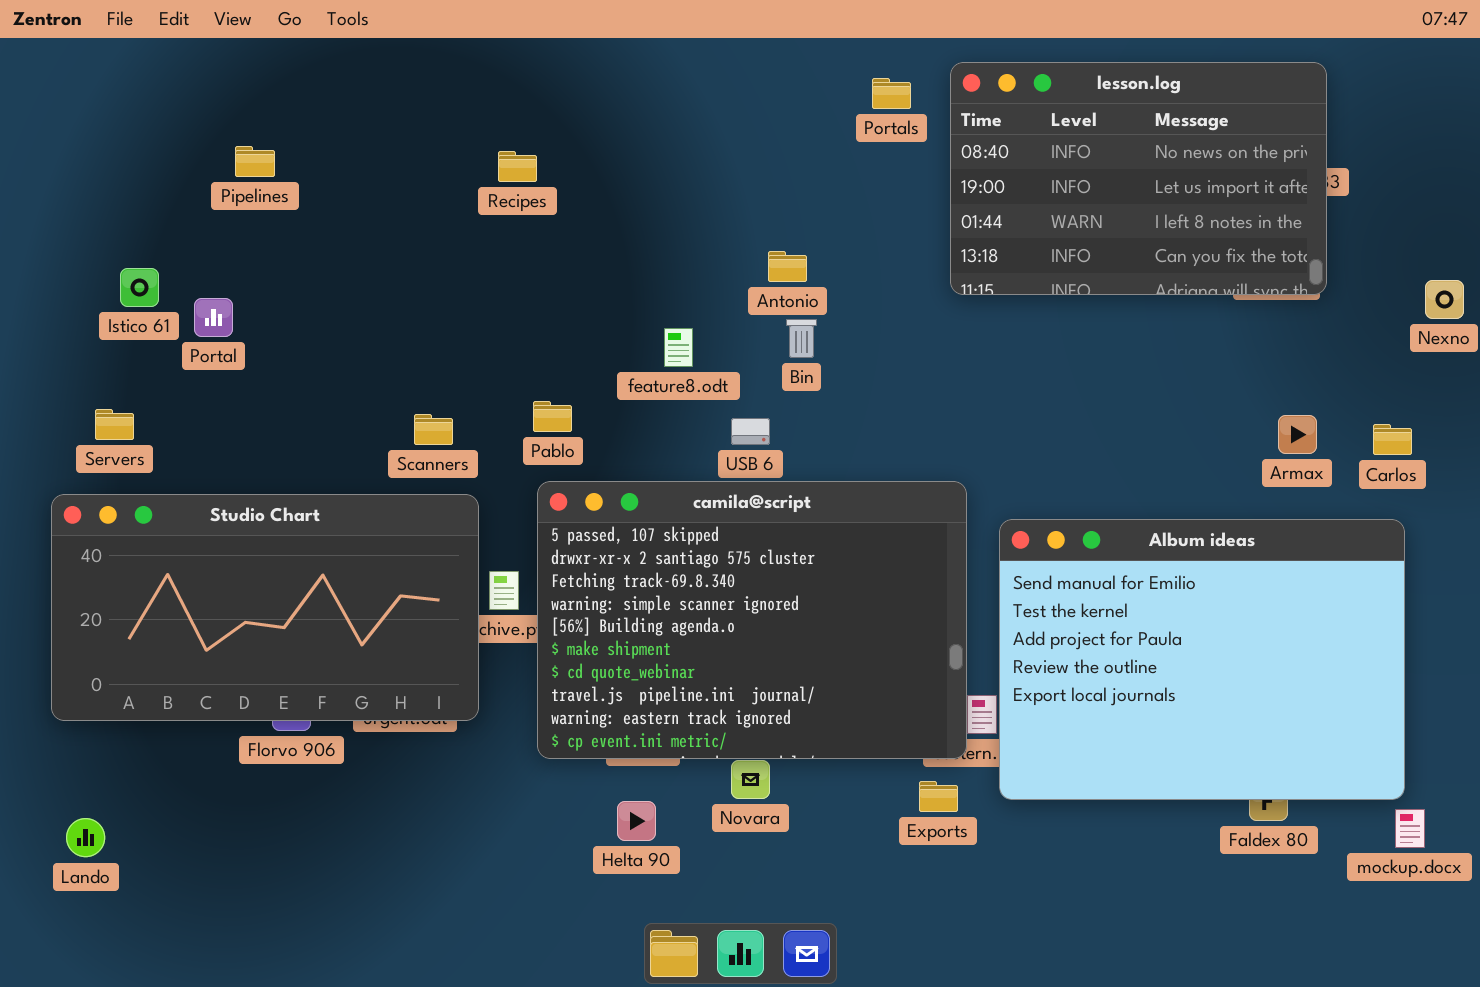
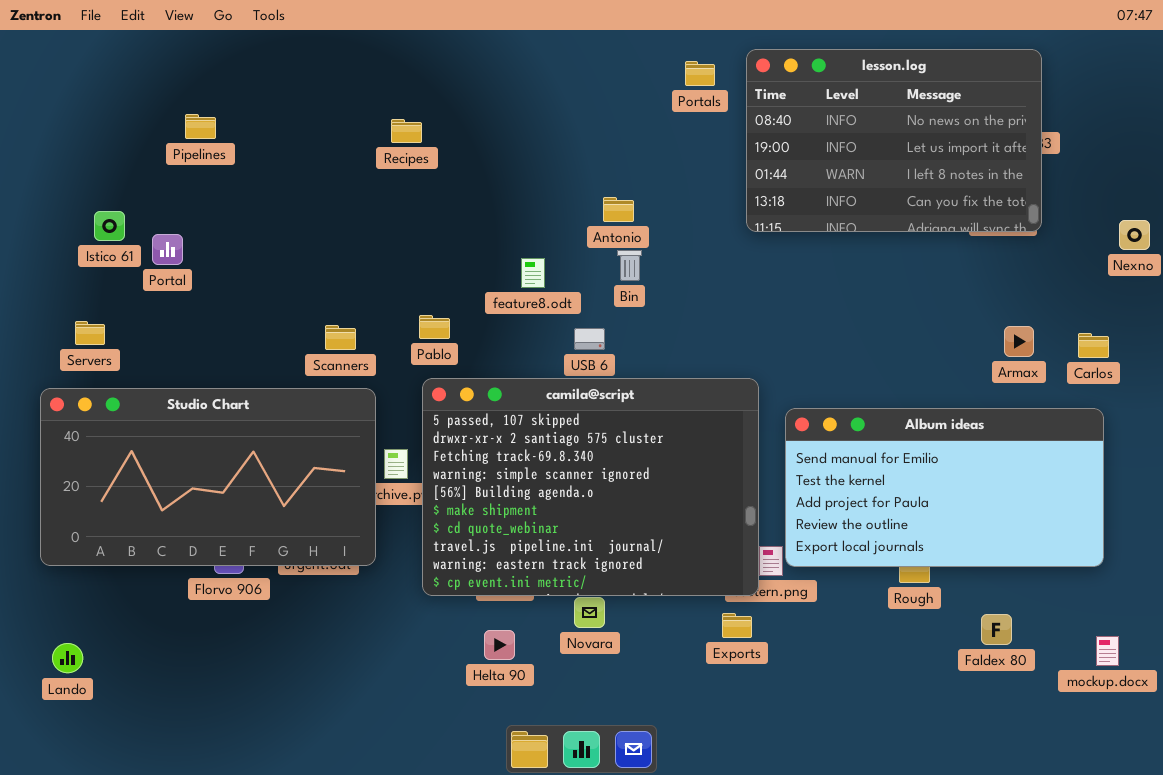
Album ideas: [999,519,1405,800] -> [785,408,1104,567], resized

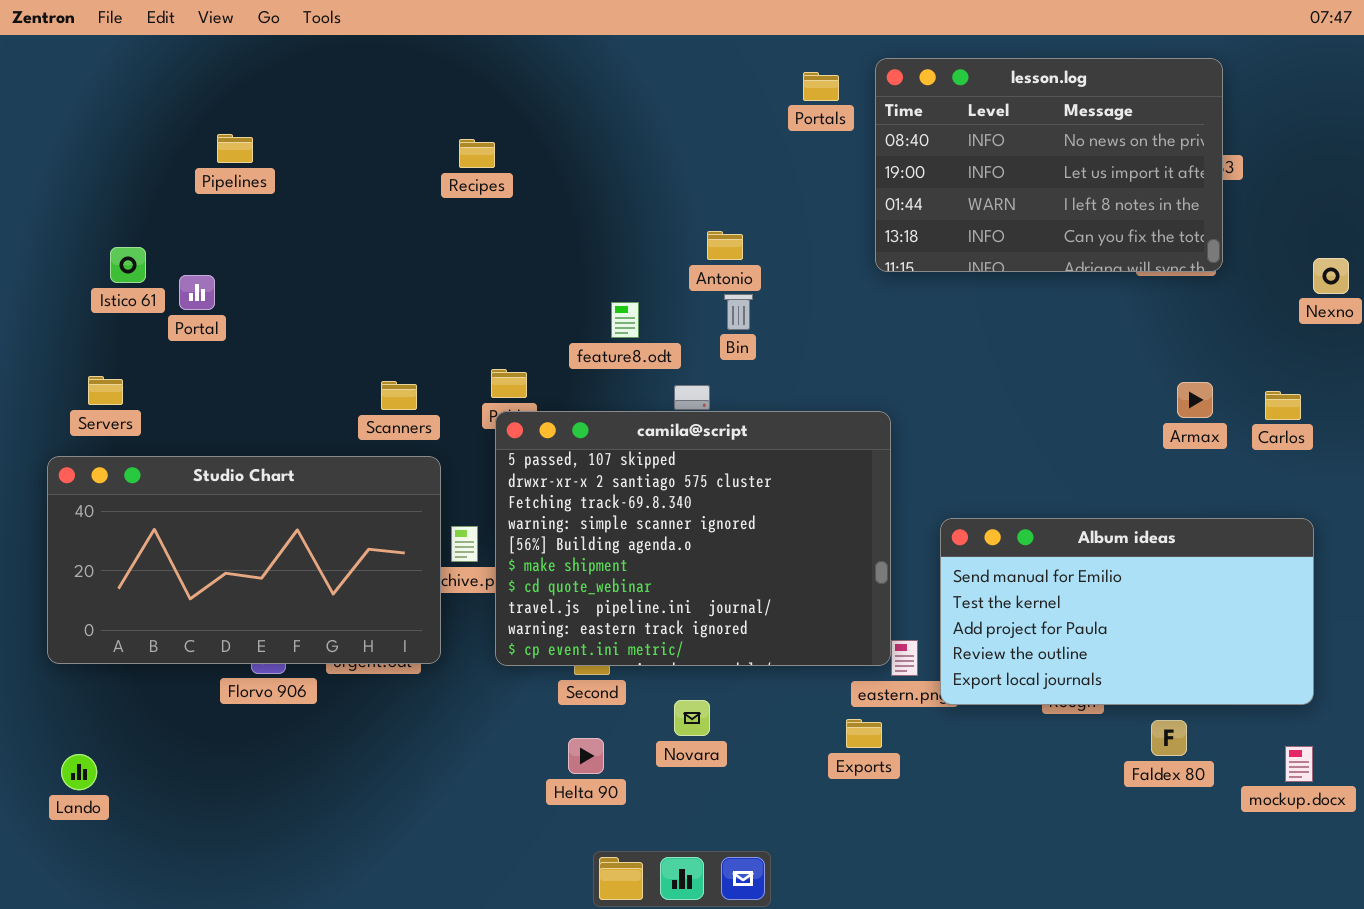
camila@script: [422,378,759,596] -> [495,411,891,666], moved
Album ideas: [785,408,1104,567] -> [940,518,1314,705], moved

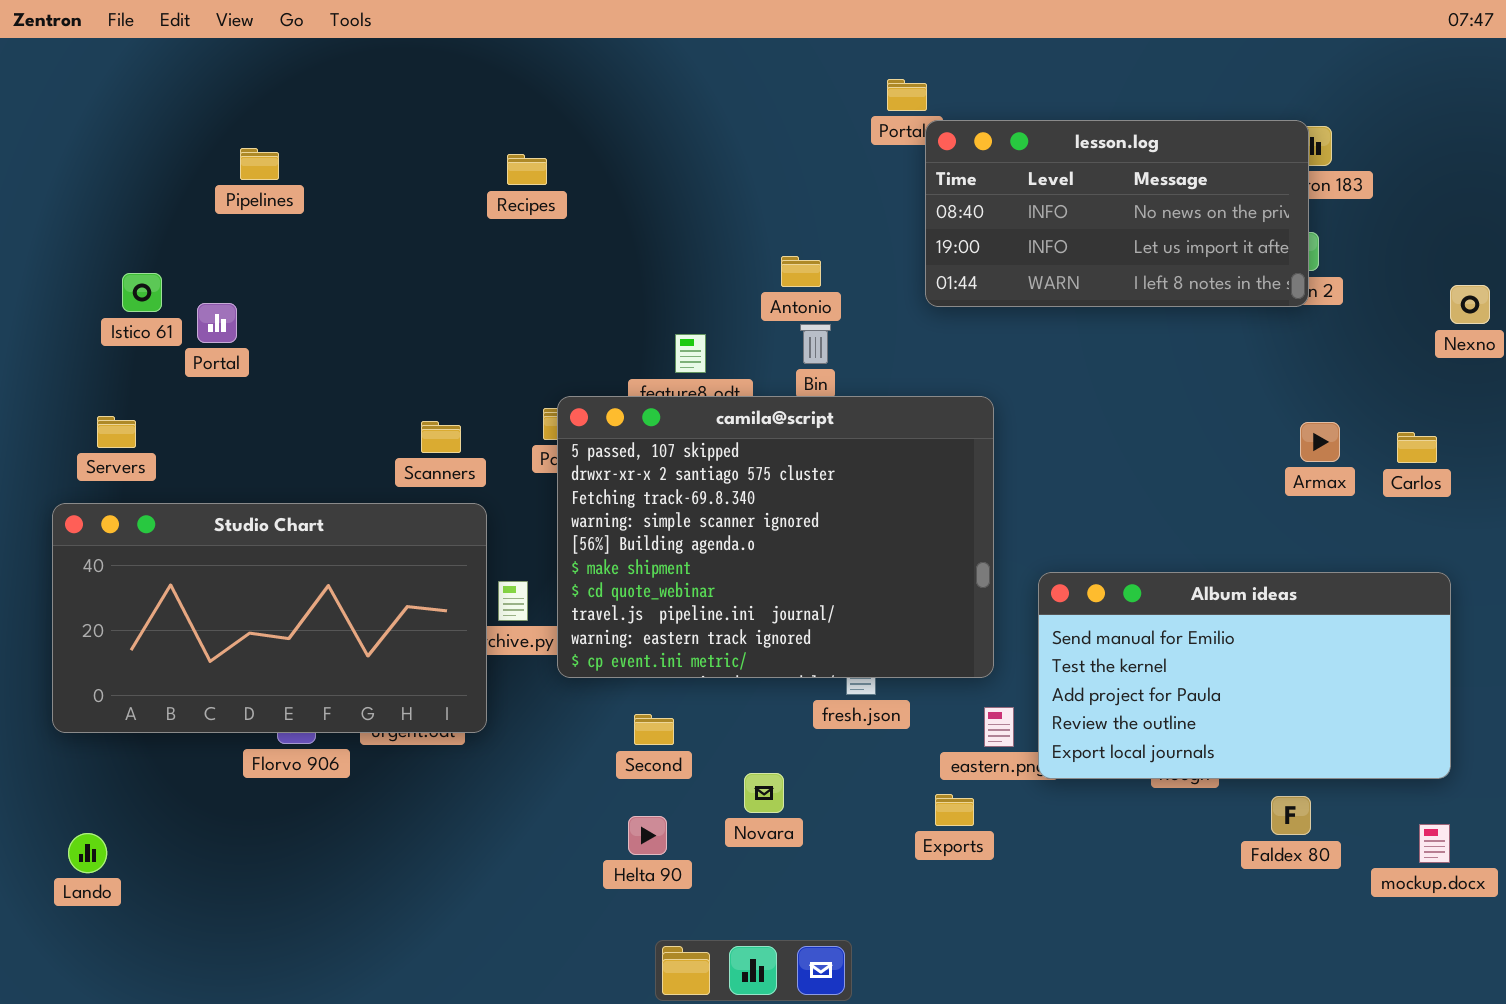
lesson.log: [875,58,1223,272] -> [925,120,1309,307], moved, resized
camila@script: [495,411,891,666] -> [557,396,994,678], moved

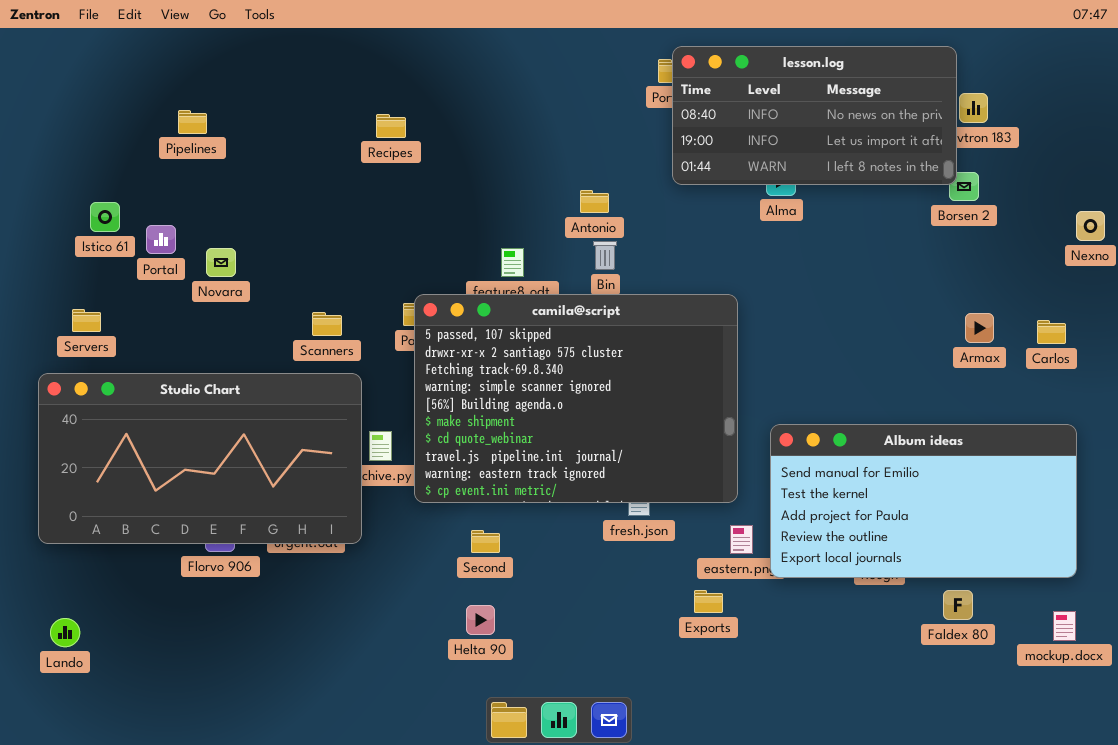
lesson.log: [925,120,1309,307] -> [672,46,957,185], moved
Novara: [744,773,784,813] -> [206,248,236,277], moved

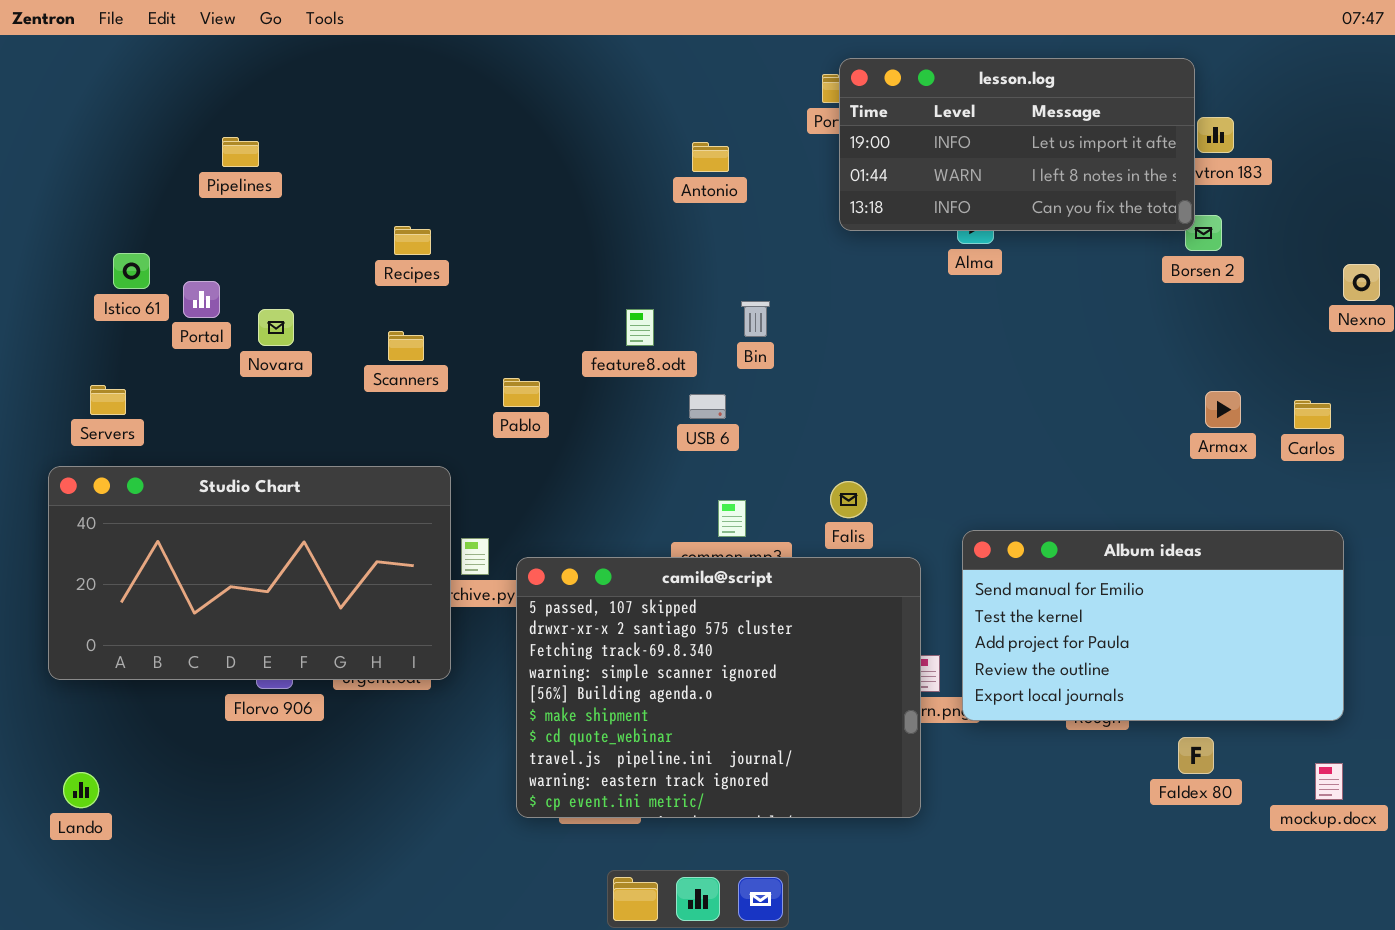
lesson.log: [672,46,957,185] -> [839,58,1195,231], scrolled down 1 row
Recipes: [376,114,406,138] -> [394,226,431,255], moved
Antonio: [580,190,609,213] -> [692,142,729,172], moved
camila@script: [414,294,738,503] -> [516,557,921,818], moved
Scanners: [312,312,342,336] -> [388,331,424,361], moved

